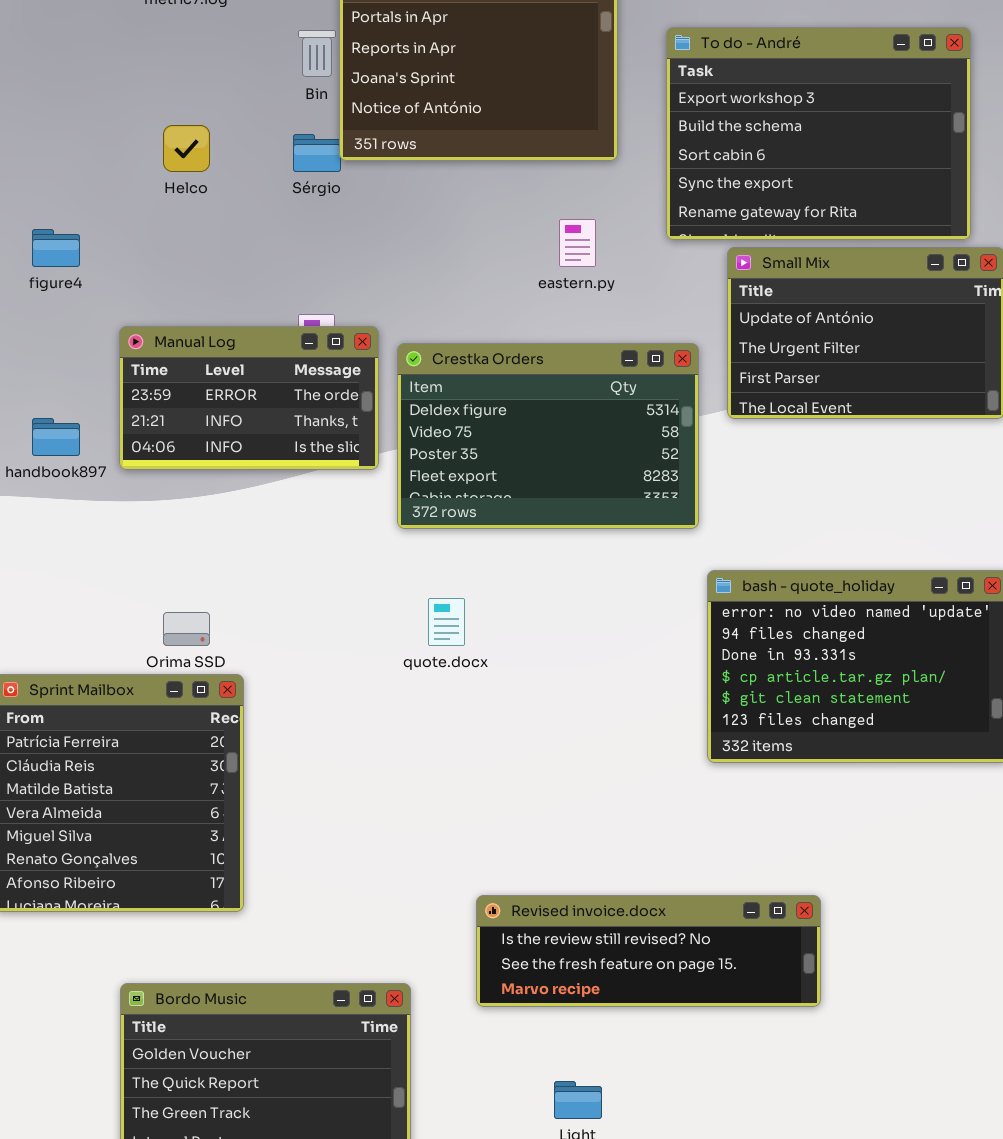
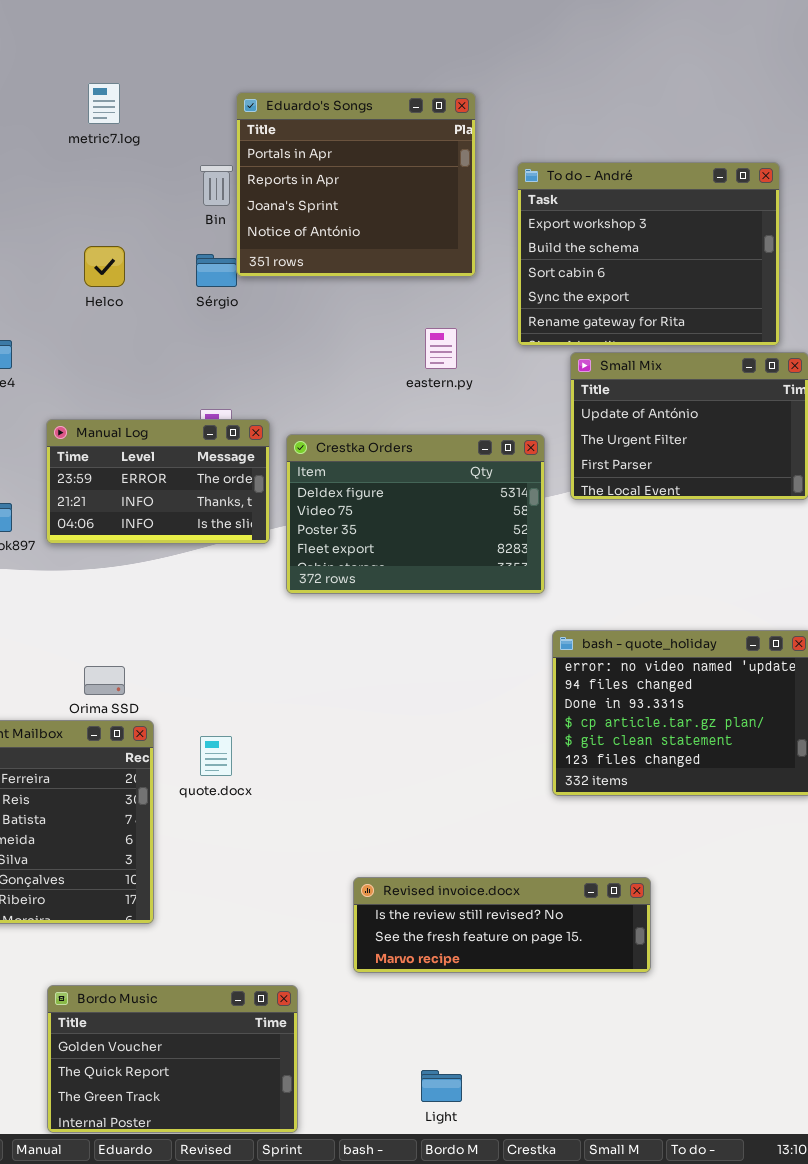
quote.docx: [428,598,465,646] -> [200,736,232,776], moved
Revised invoice.docx: [476,895,821,1007] -> [353,877,651,973], moved

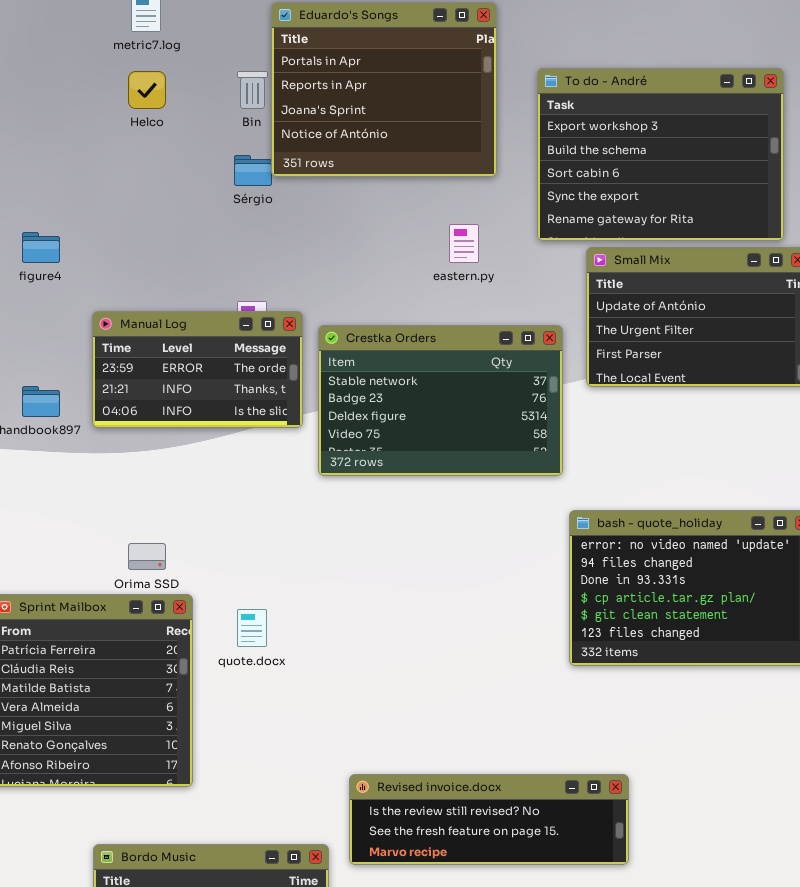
Helco: [84,246,125,287] -> [128,71,166,109], moved
Crestka Orders: [286,434,545,594] -> [318,325,563,476], scrolled up 2 rows
Revised invoice.docx: [353,877,651,973] -> [349,774,629,865], moved

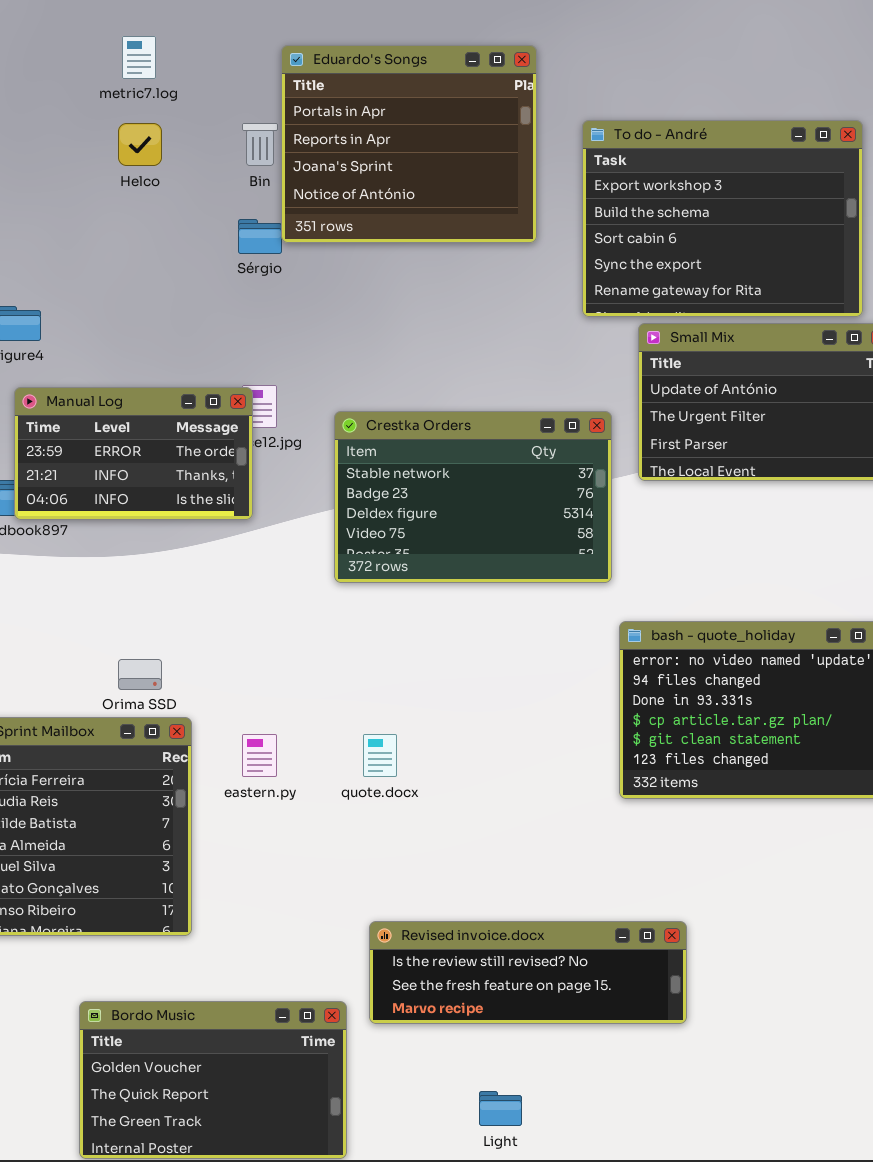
eastern.py: [449,224,479,263] -> [242,734,277,777], moved
Manual Log: [92,311,303,428] -> [14,387,253,520], moved
quote.docx: [237,609,267,647] -> [363,734,397,777], moved

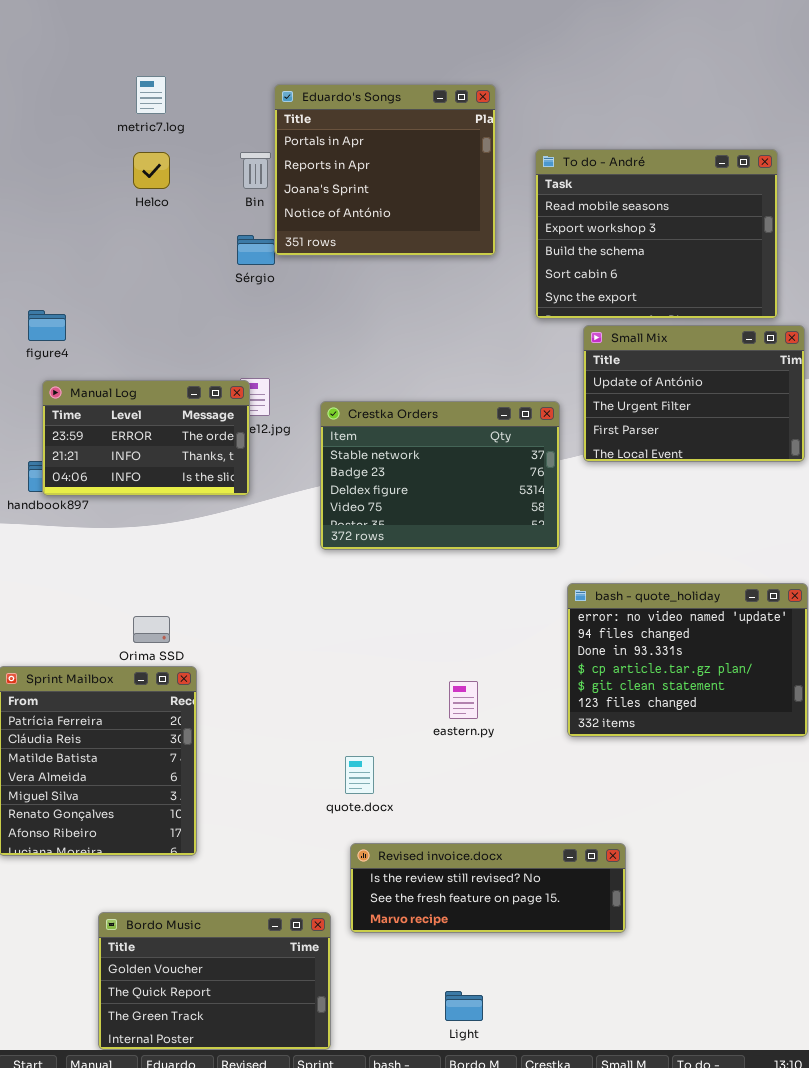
To do - André: [582,120,863,317] -> [535,149,778,319], scrolled up 1 row
eastern.py: [242,734,277,777] -> [449,681,478,719], moved
quote.docx: [363,734,397,777] -> [345,756,374,794], moved

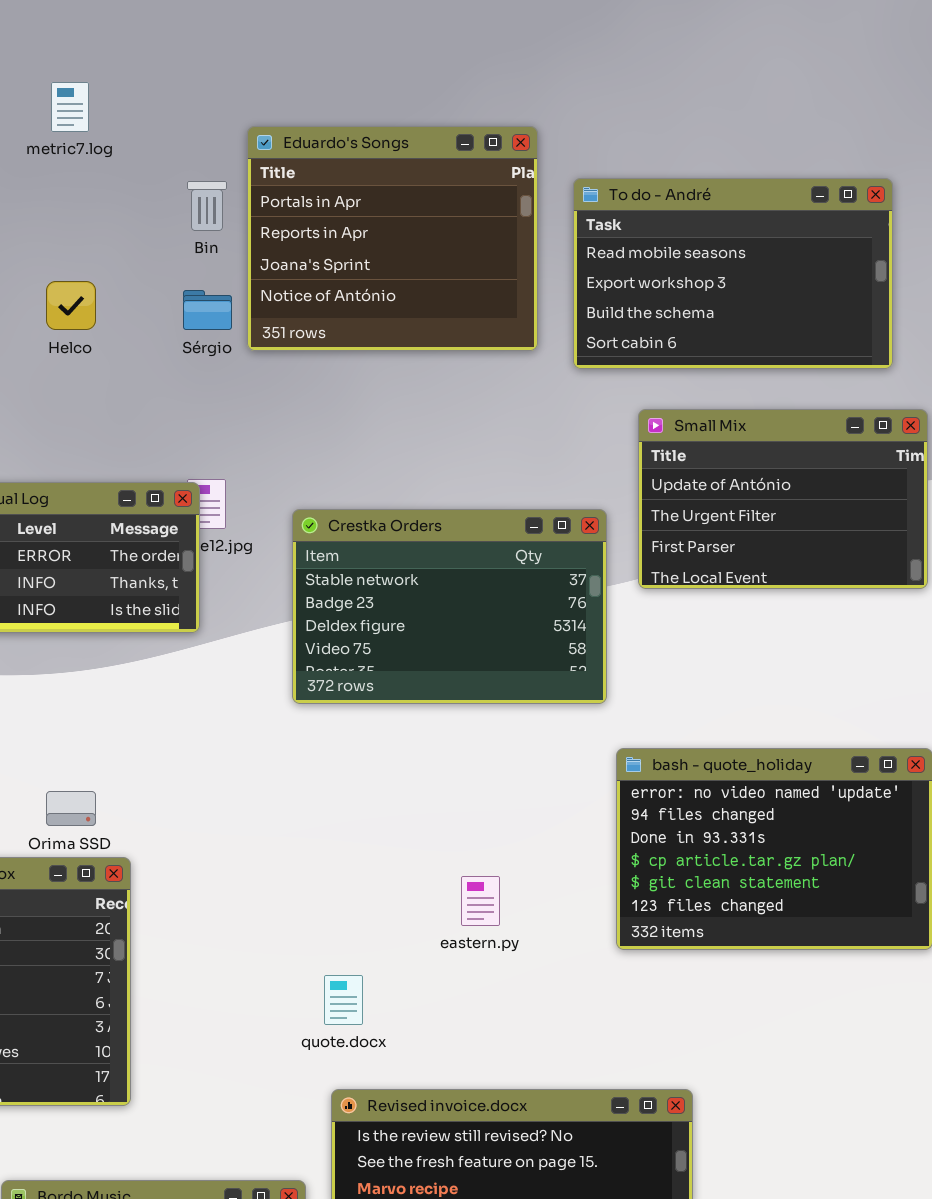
Eduardo's Songs: [274,84,496,256] -> [247,126,538,351], moved
To do - André: [535,149,778,319] -> [573,178,893,369], resized
Helco: [133,152,170,189] -> [46,281,96,330], moved

